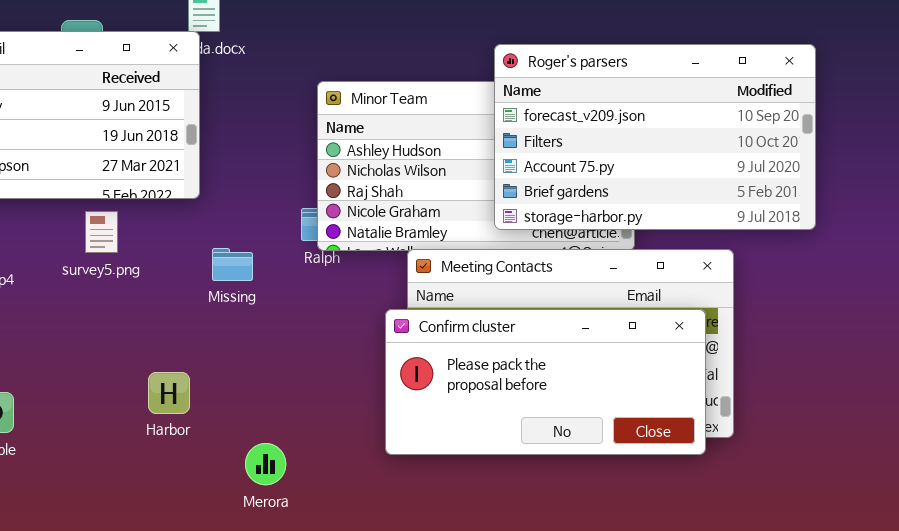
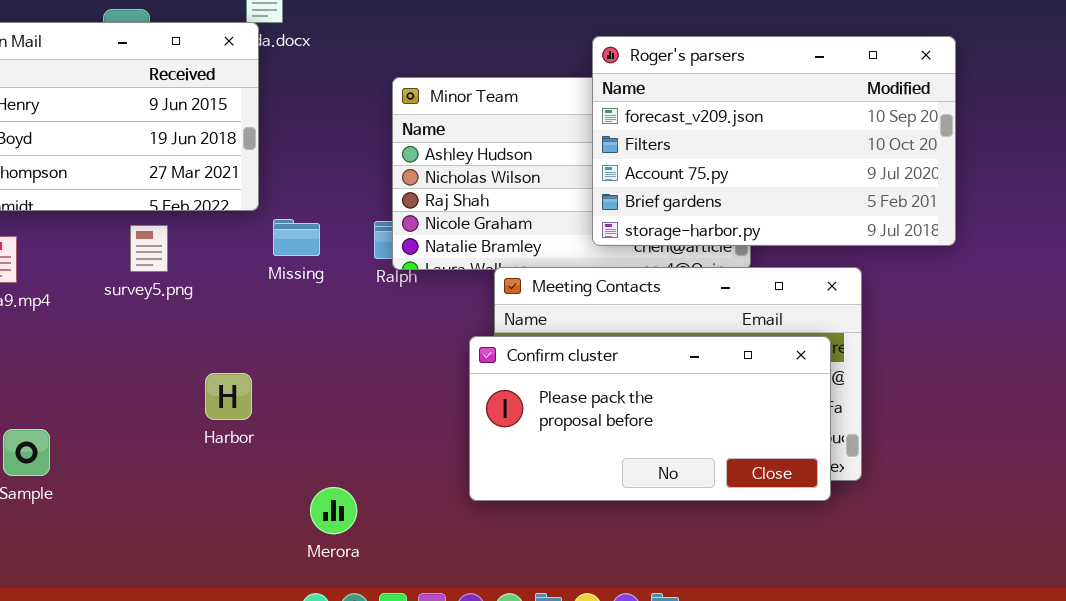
Missing: [212,248,253,281] -> [273,219,320,256], moved
Harbor: [148,372,190,414] -> [205,373,252,420], moved

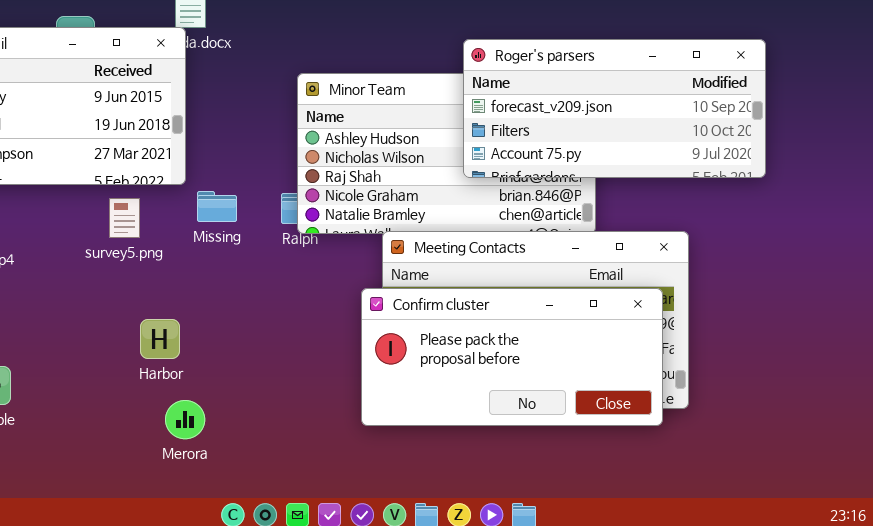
Roger's parsers: [592,36,956,246] -> [463,39,766,178], resized
survey5.png: [130,225,168,272] -> [109,198,140,238], moved
Merora: [310,487,357,534] -> [165,400,205,439], moved

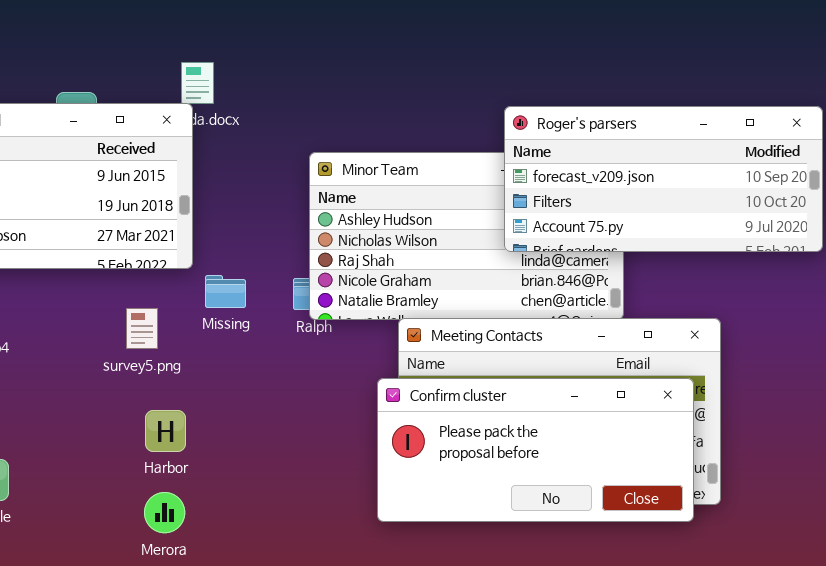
Roger's parsers: [463,39,766,178] -> [504,106,823,252], moved
survey5.png: [109,198,140,238] -> [126,308,158,349], moved
Merora: [165,400,205,439] -> [144,492,185,533], moved

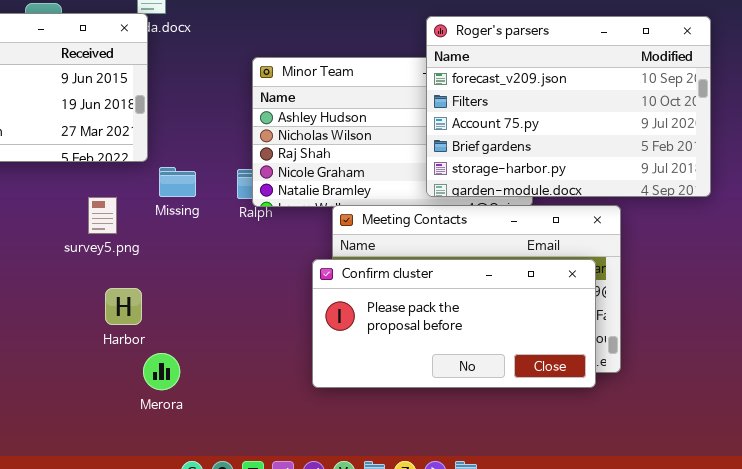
Roger's parsers: [504,106,823,252] -> [426,16,711,197], resized
Merora: [144,492,185,533] -> [143,353,180,390], moved

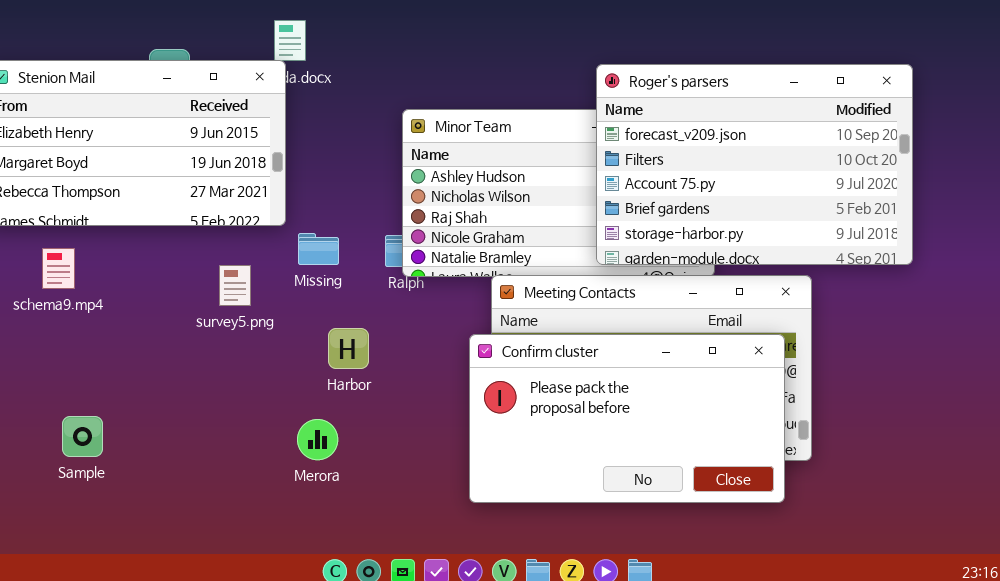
Confirm cluster: [312,259,596,388] -> [469,334,785,503], resized
Harbor: [105,288,142,325] -> [328,328,369,369], moved
Merora: [143,353,180,390] -> [297,419,338,460], moved

